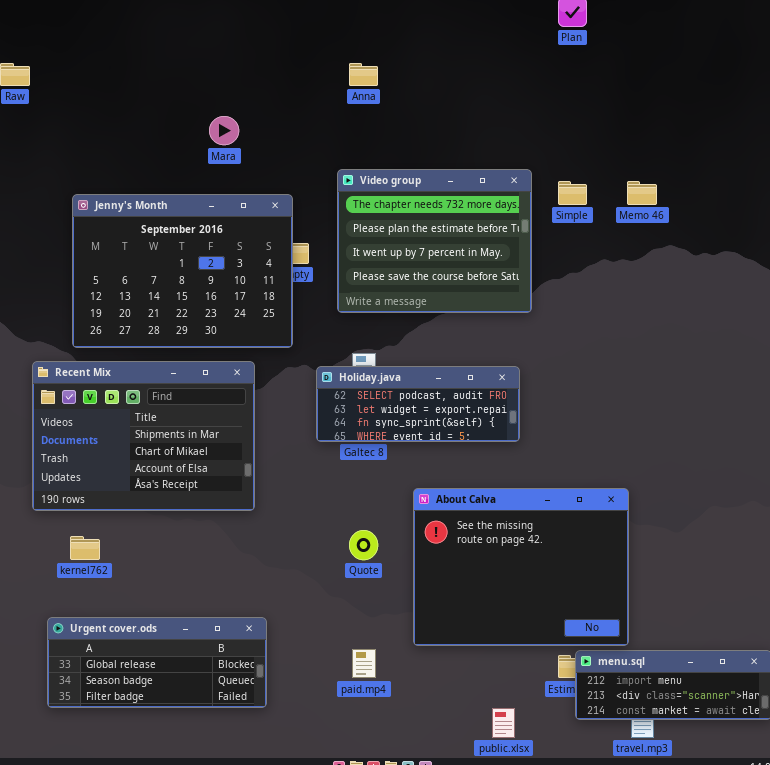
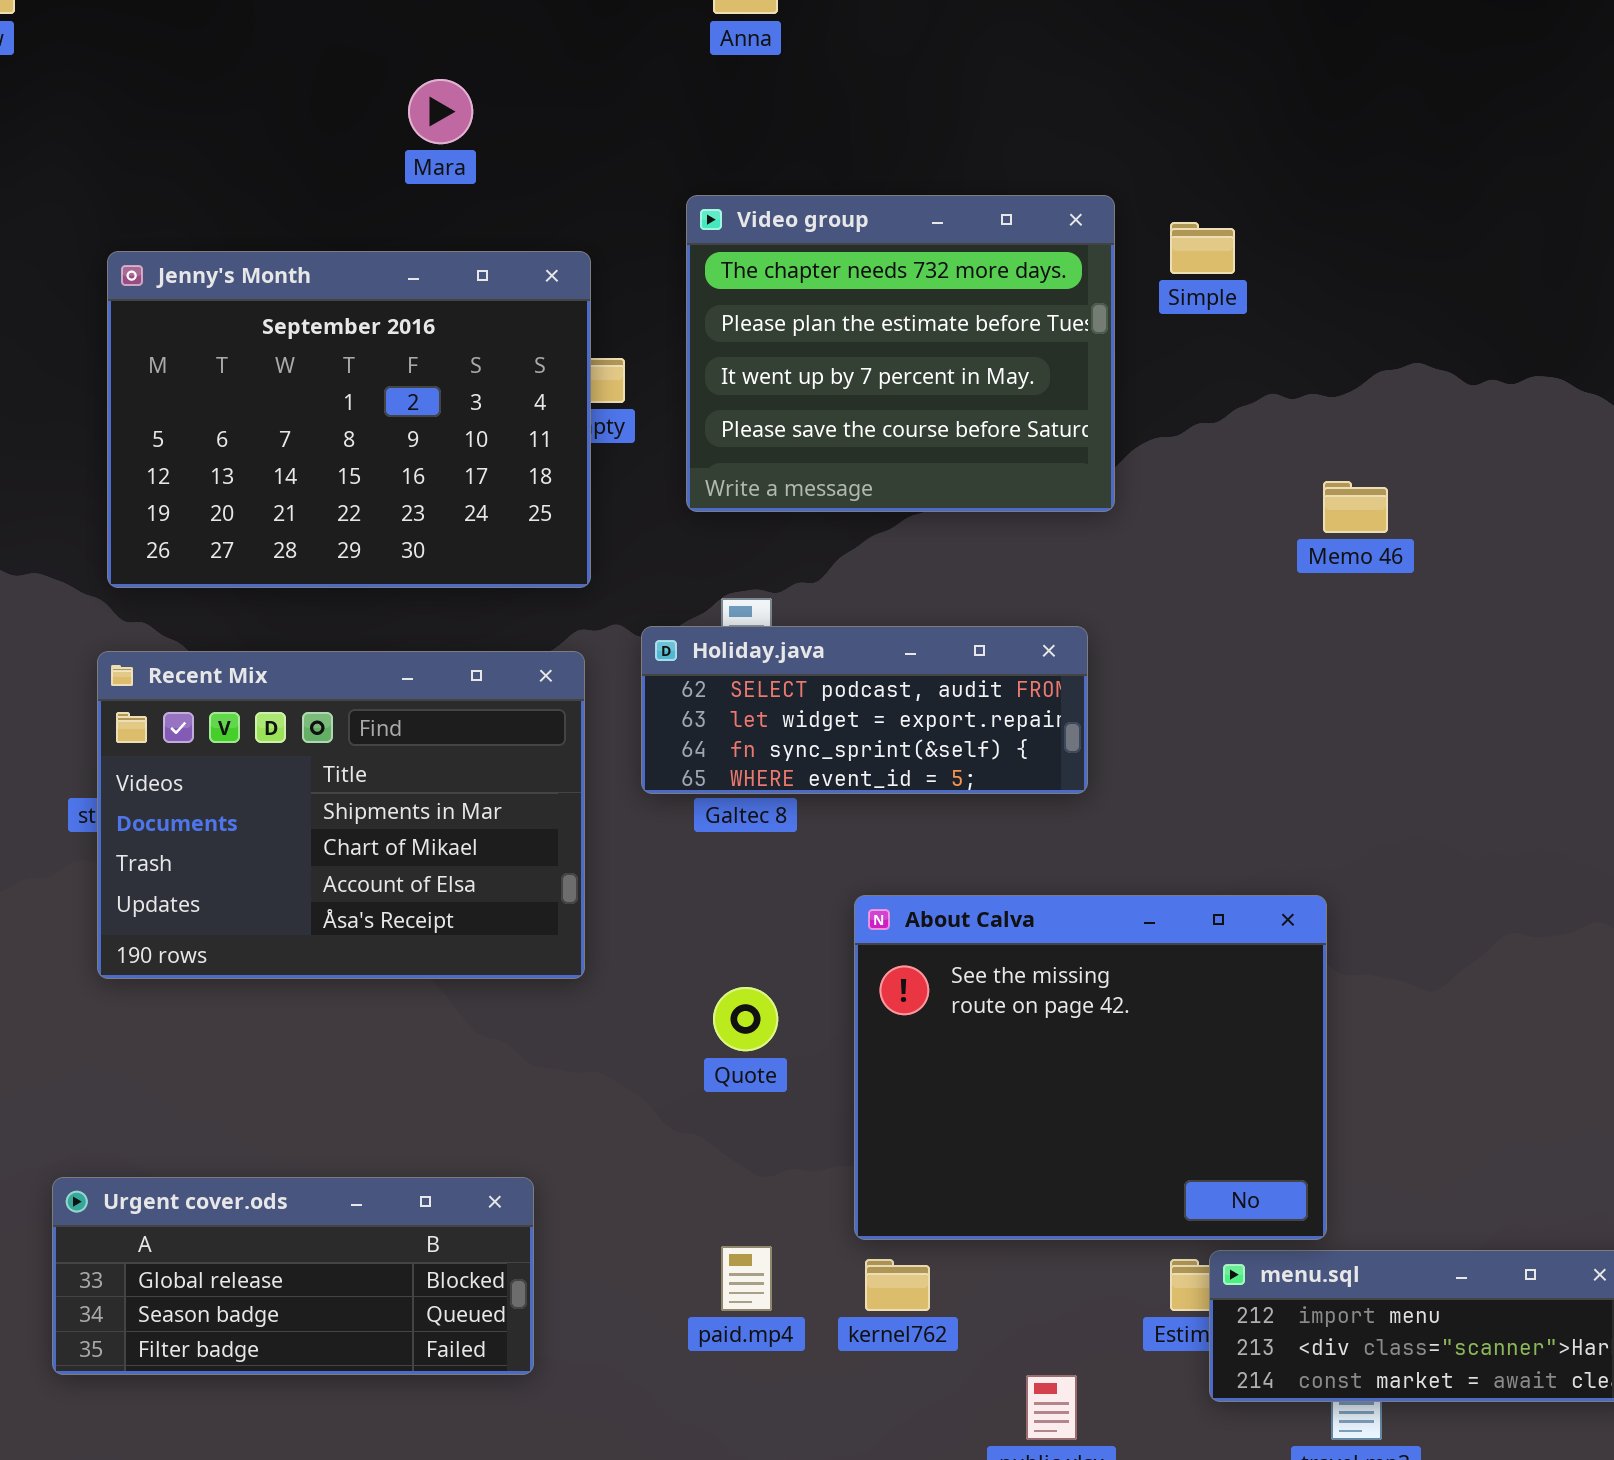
Memo 46: [627,181,657,205] -> [1323,481,1388,533], moved
Recent Mix: [32,361,255,511] -> [97,651,585,979], moved
kernel762: [70,536,100,560] -> [865,1259,930,1311], moved

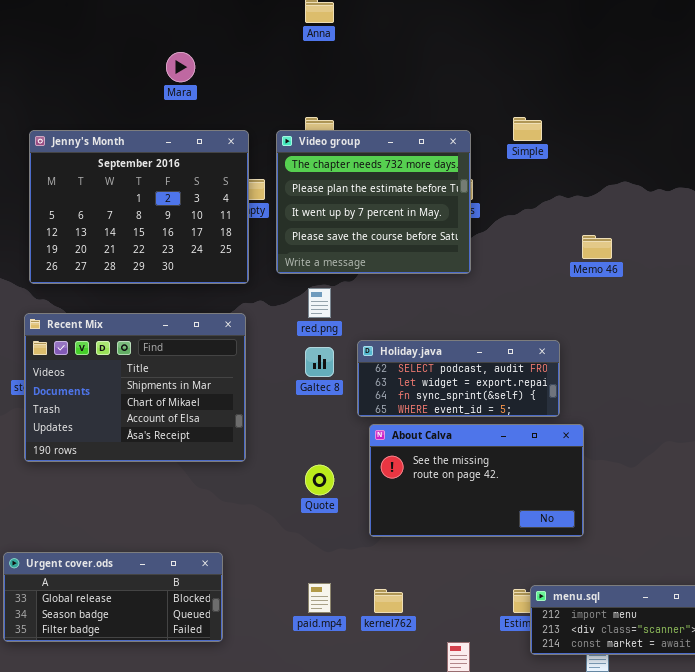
Video group: [686,195,1115,512] -> [276,130,471,274], moved
Holiday.java: [641,626,1088,794] -> [357,340,560,417], moved
About Calva: [854,895,1327,1240] -> [369,424,584,537], resized

